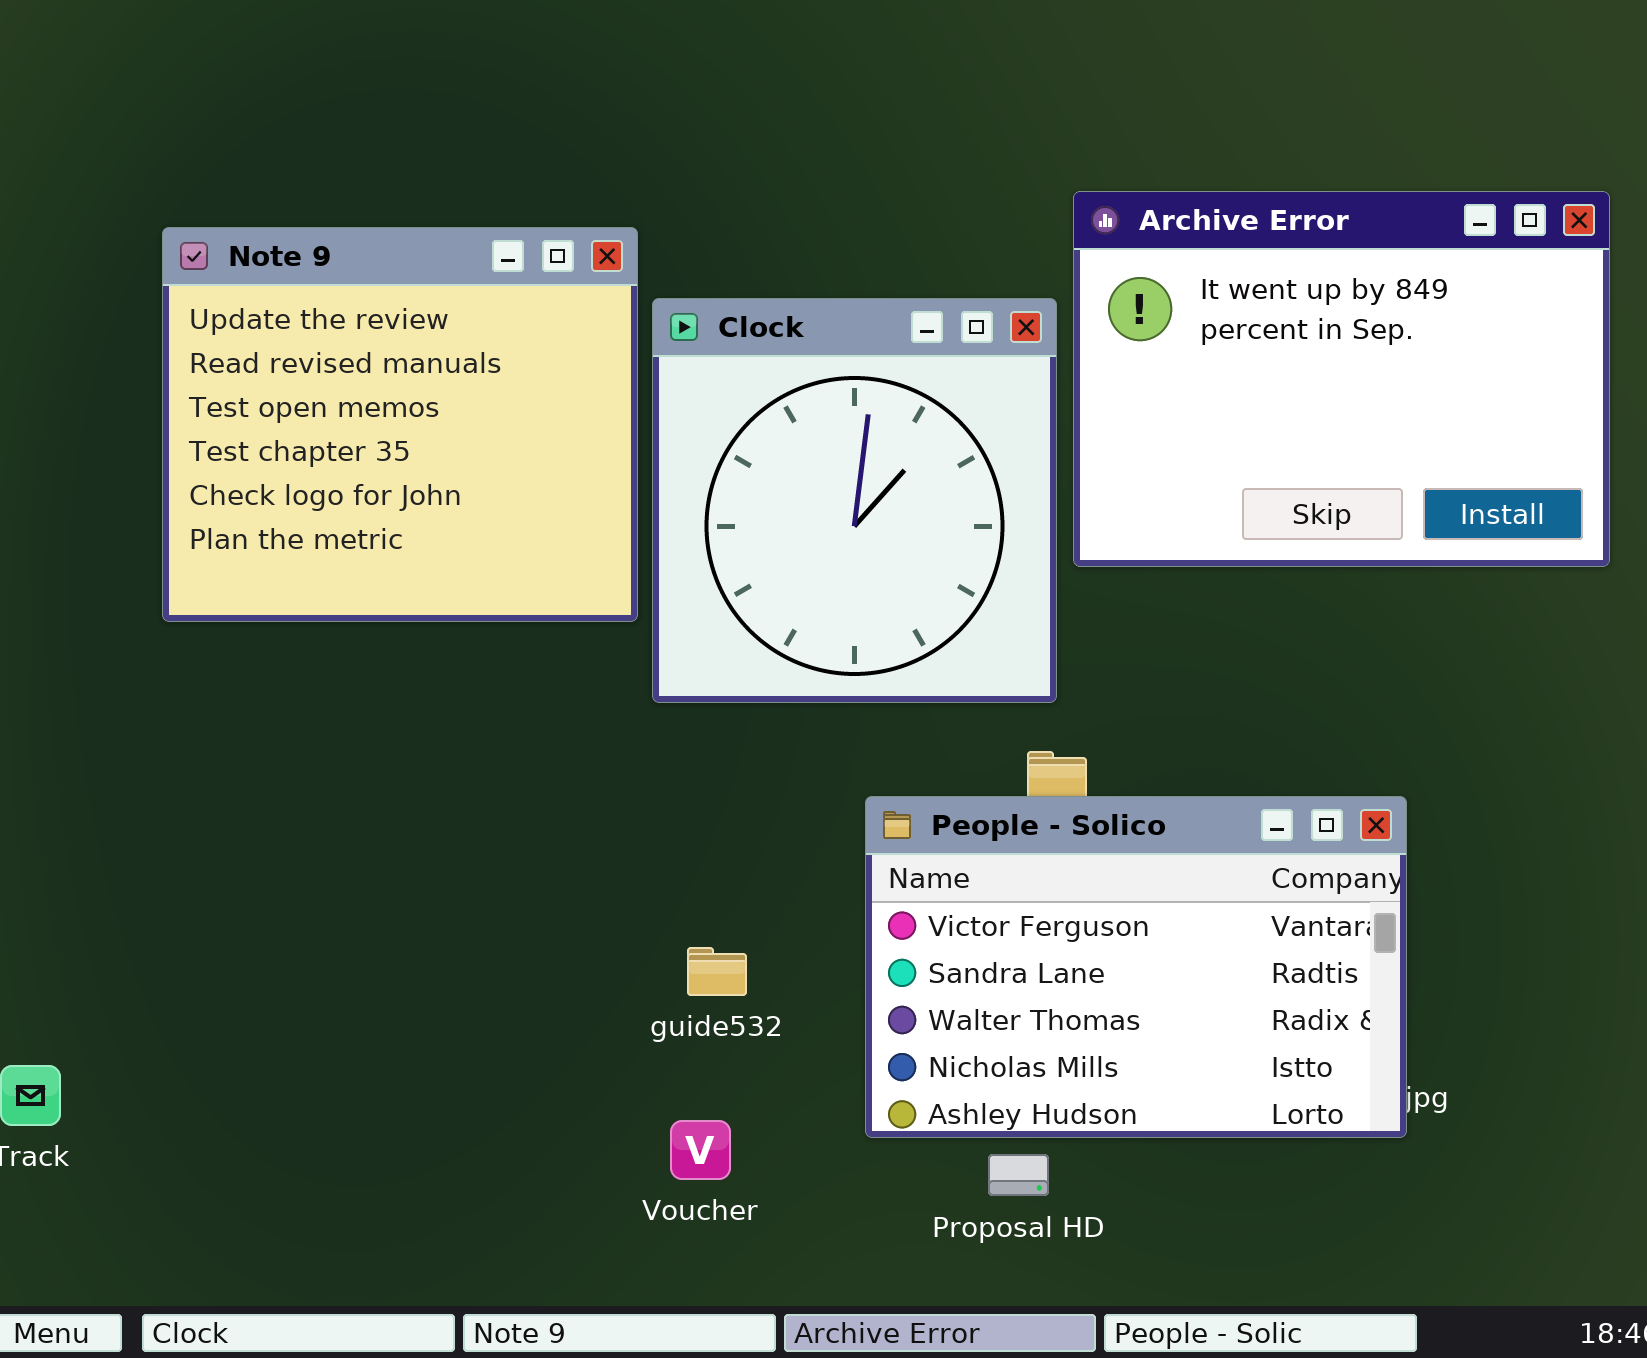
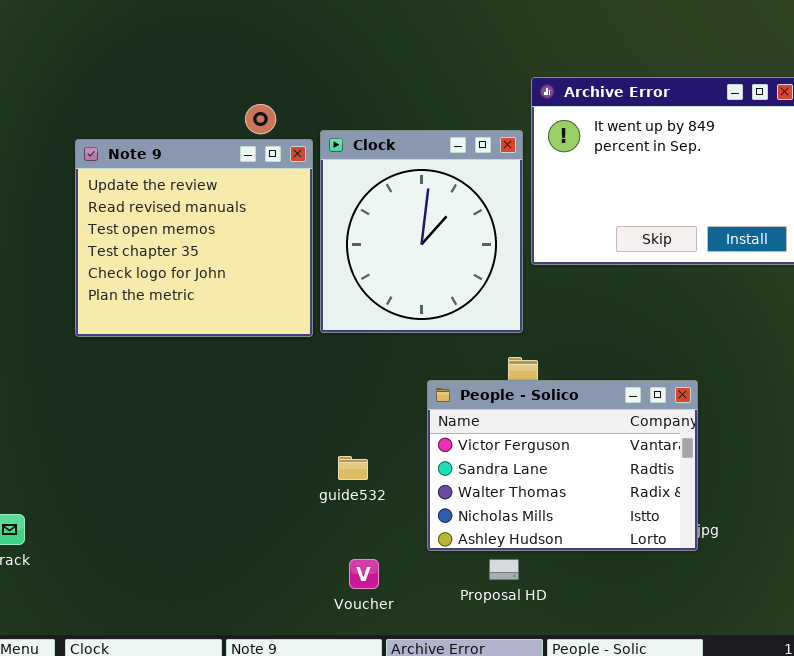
Note 9: [162,227,638,622] -> [75,139,313,337], moved
Voucher: [670,1120,731,1180] -> [349,559,379,589], moved

